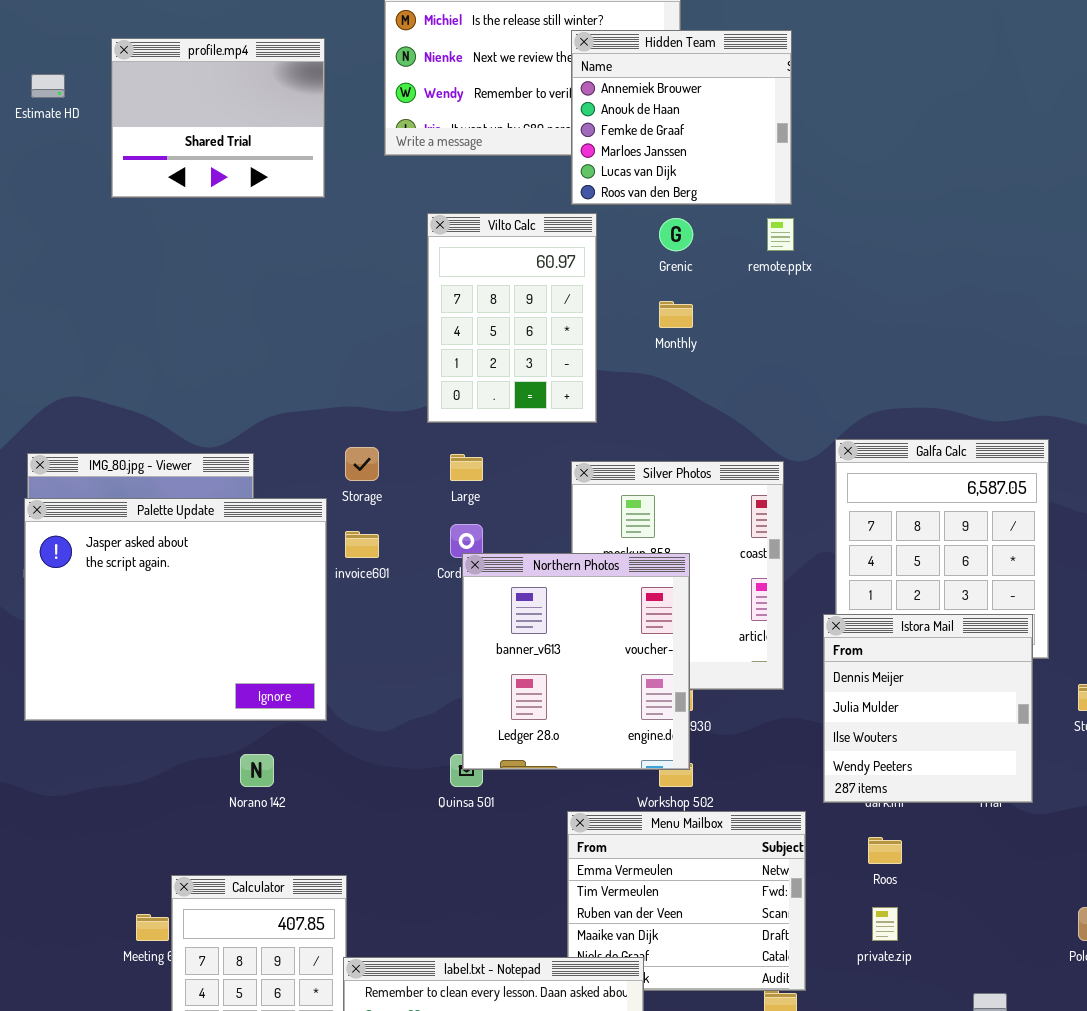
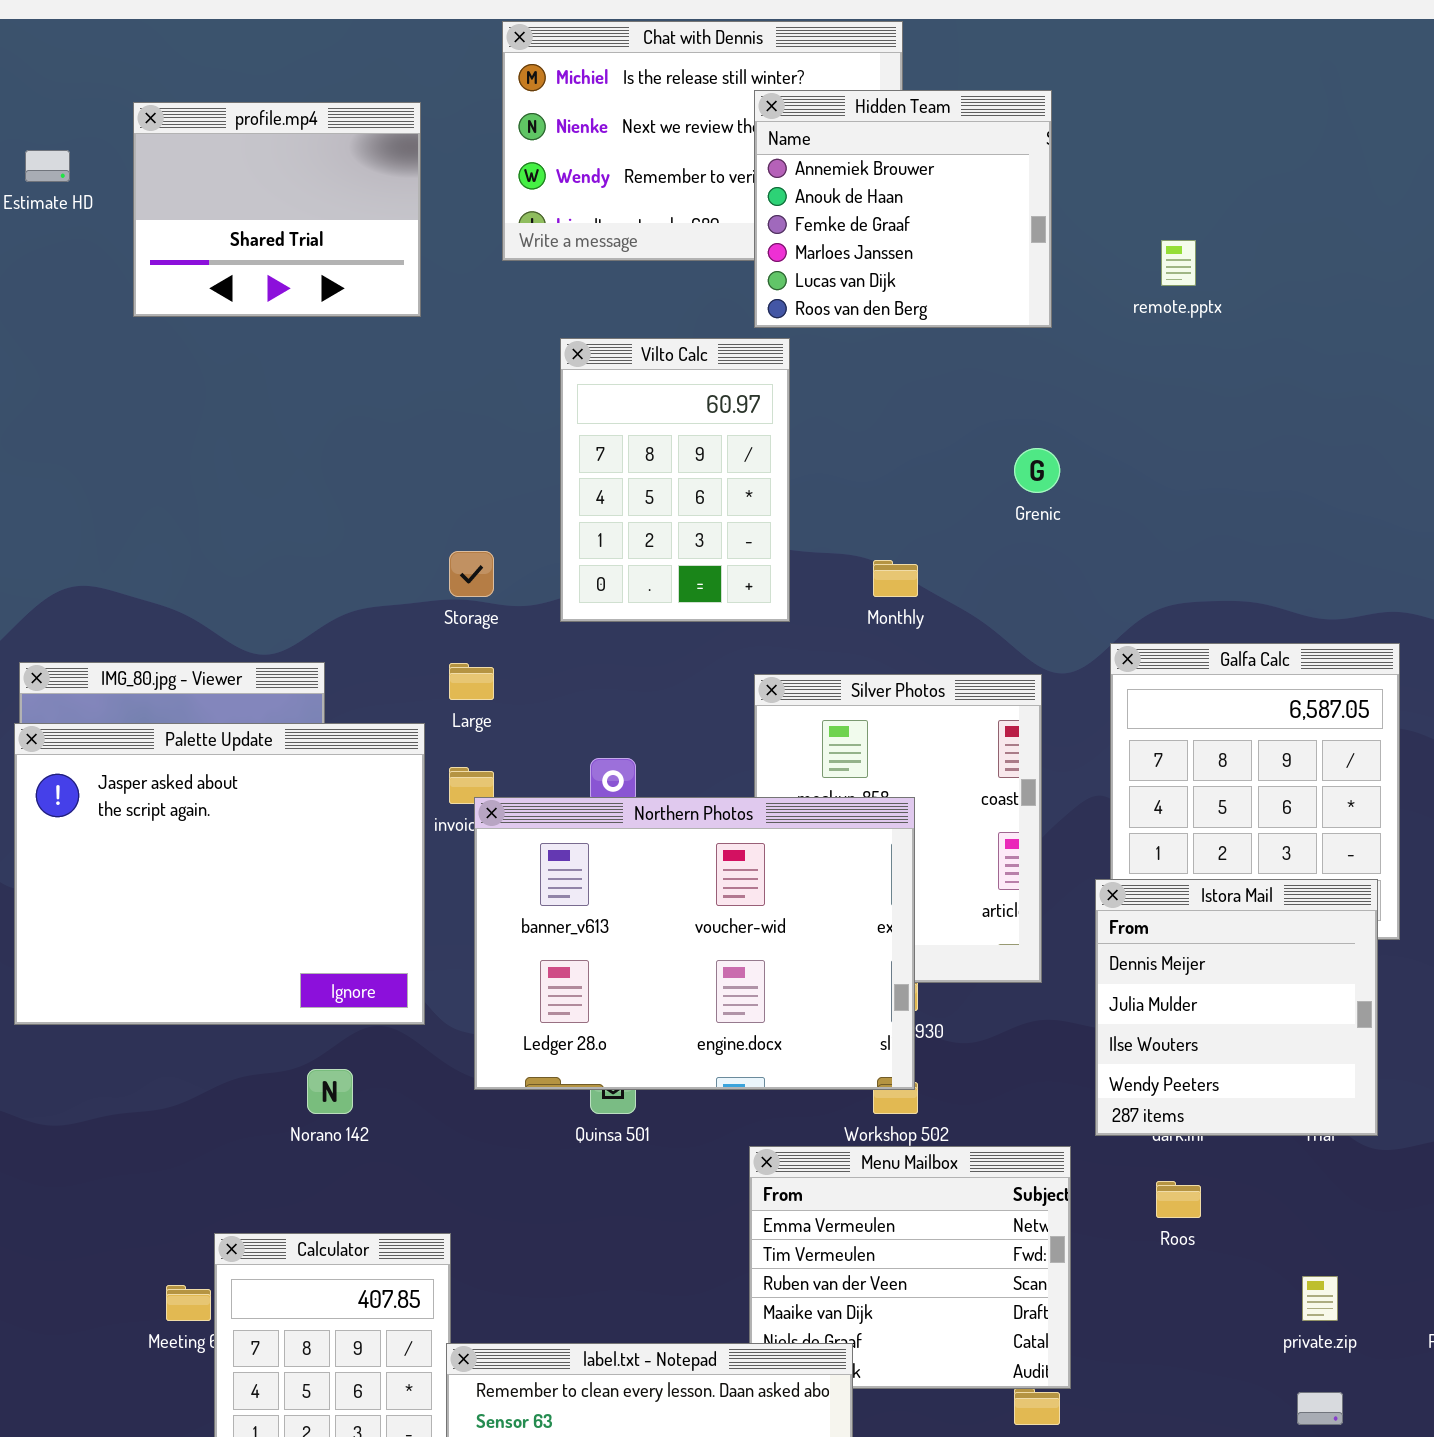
Grenic: [659,218,693,251] -> [1014,448,1060,493], moved
remote.pptx: [767,218,794,251] -> [1161,240,1196,286], moved
Monthly: [659,301,693,328] -> [873,560,918,597], moved
Storage: [345,447,379,481] -> [449,551,494,597], moved
Large: [450,454,483,481] -> [449,663,494,700], moved
Northern Photos: [462,553,690,770] -> [474,797,915,1090], resized
private.zip: [872,907,898,941] -> [1302,1276,1338,1321], moved

